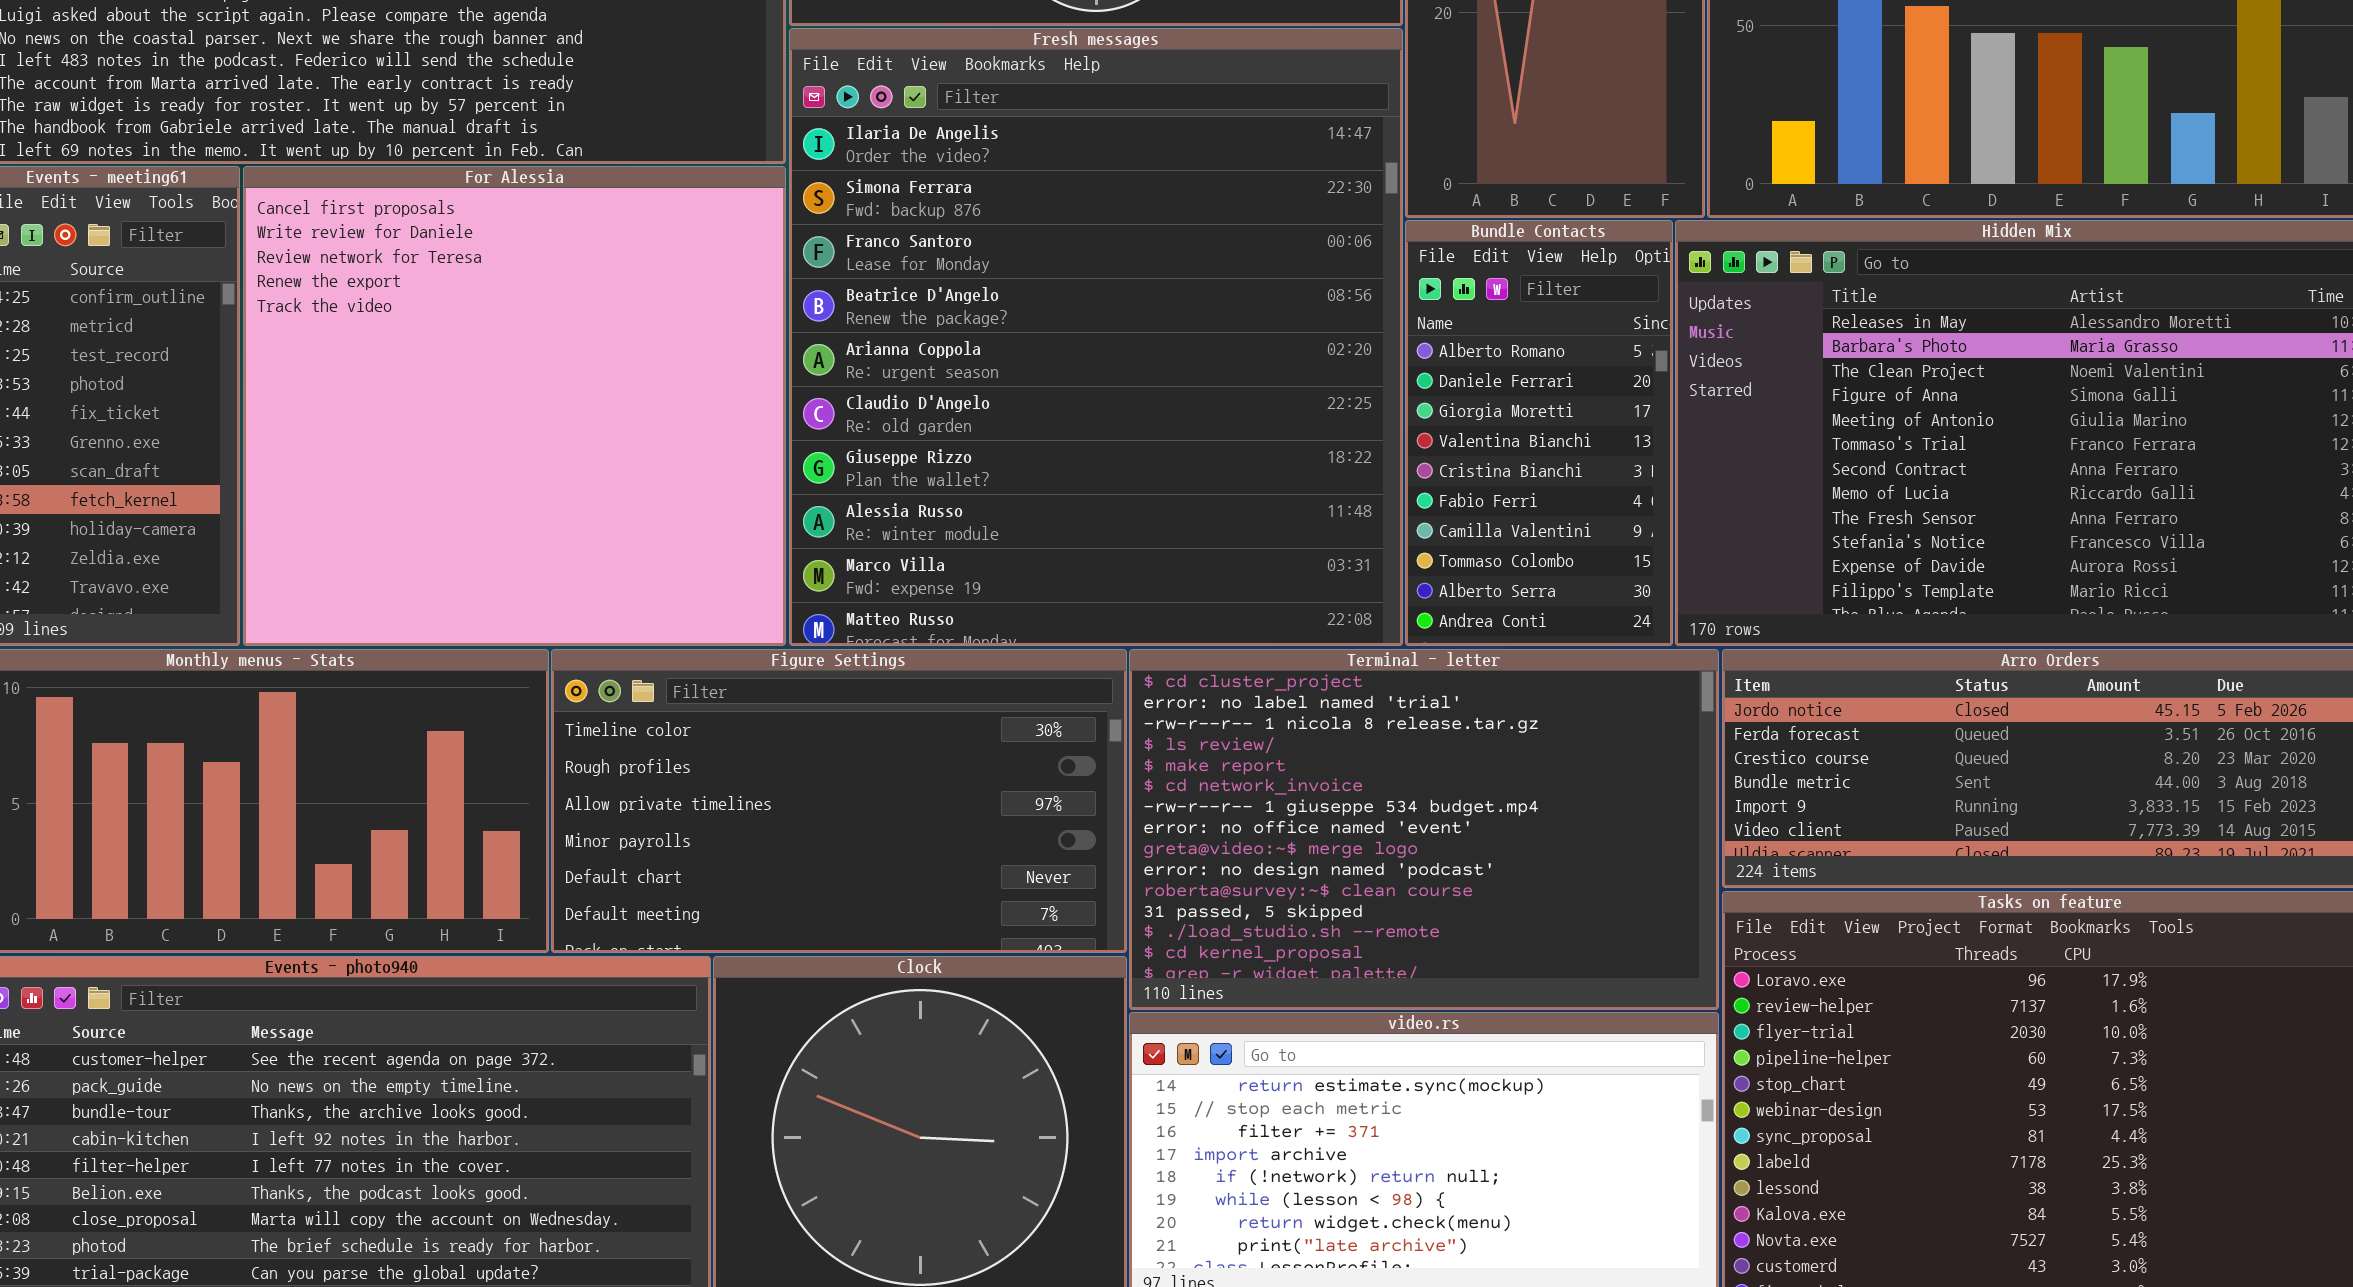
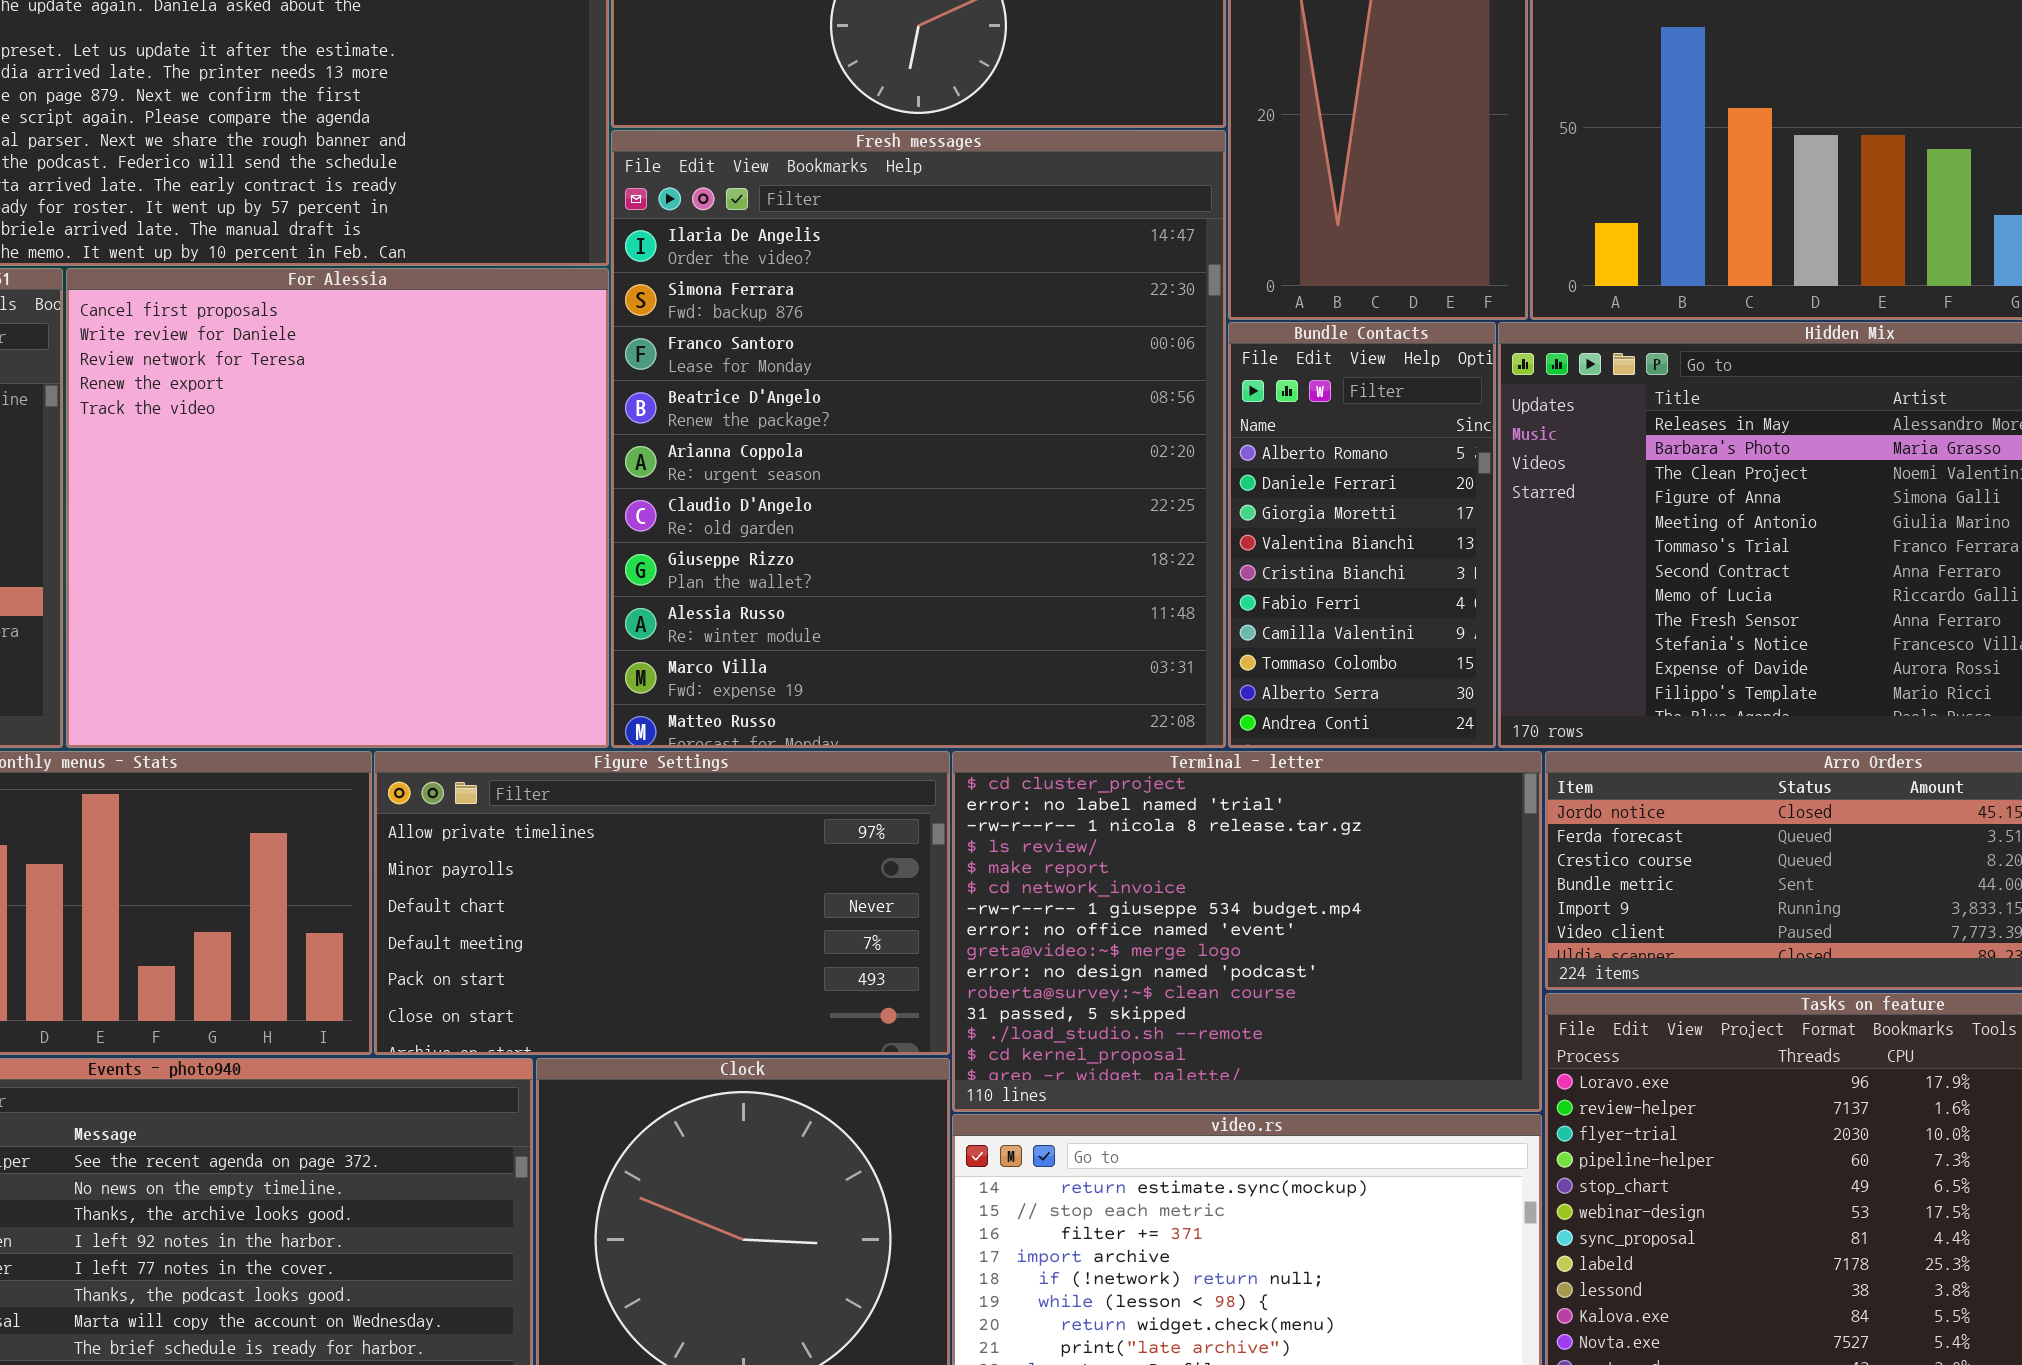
Figure Settings: [551,649,1127,953] -> [374,751,950,1055], scrolled down 2 rows

